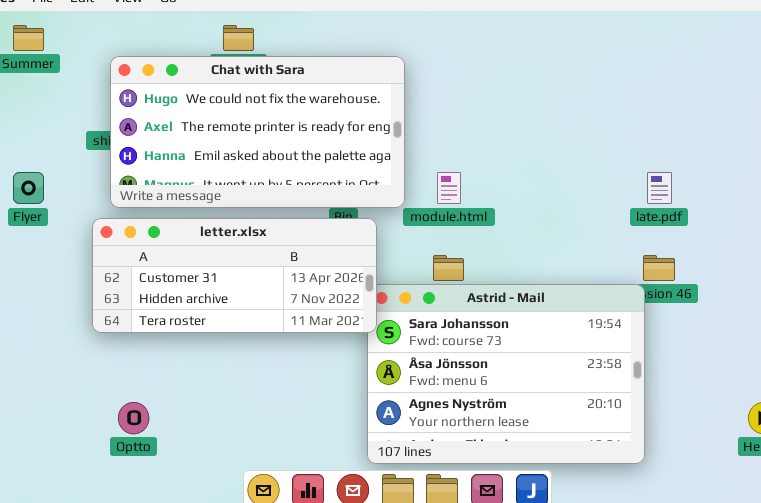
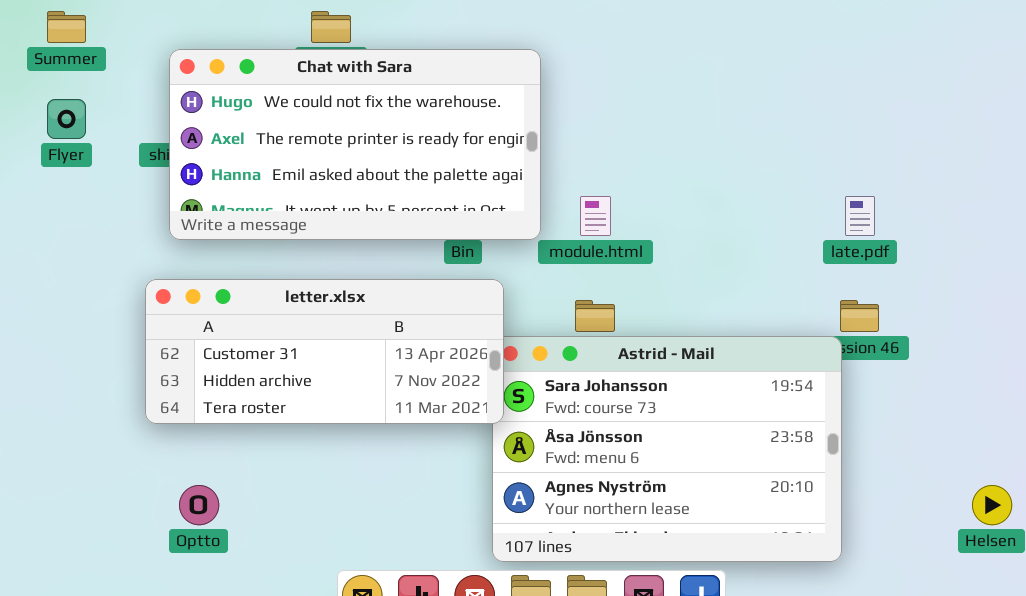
Flyer: [13,172,44,204] -> [47,99,86,139], moved
letter.xlsx: [92,218,377,333] -> [145,279,504,424], moved

